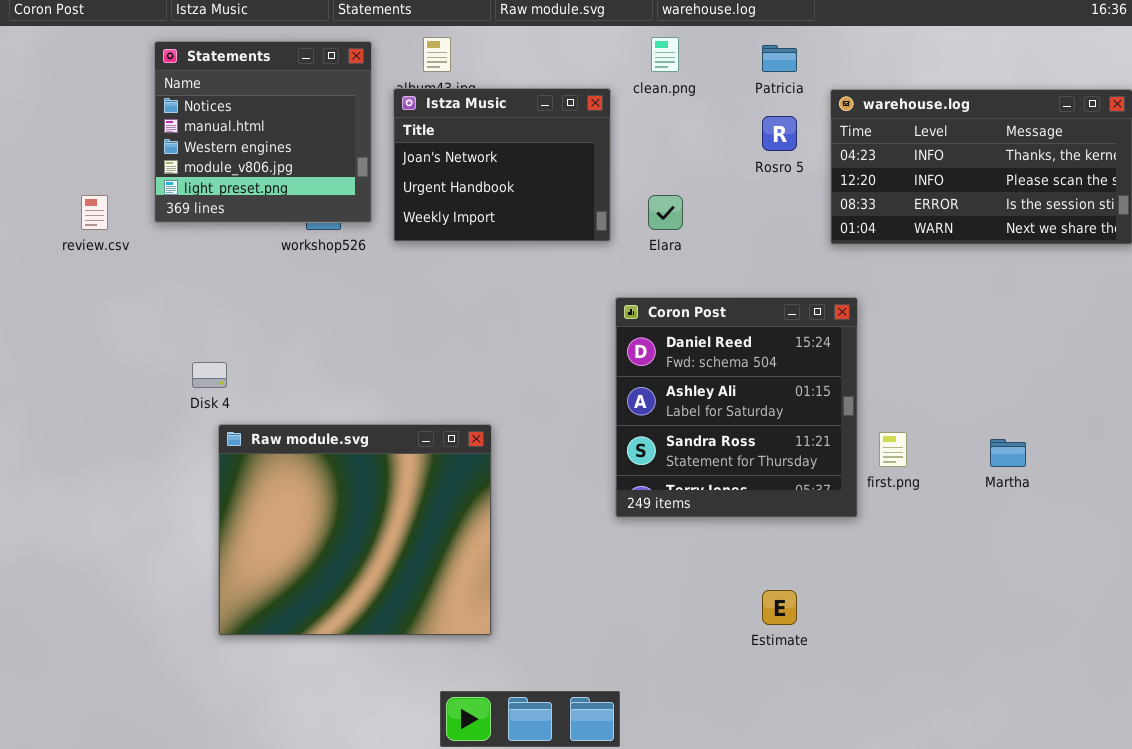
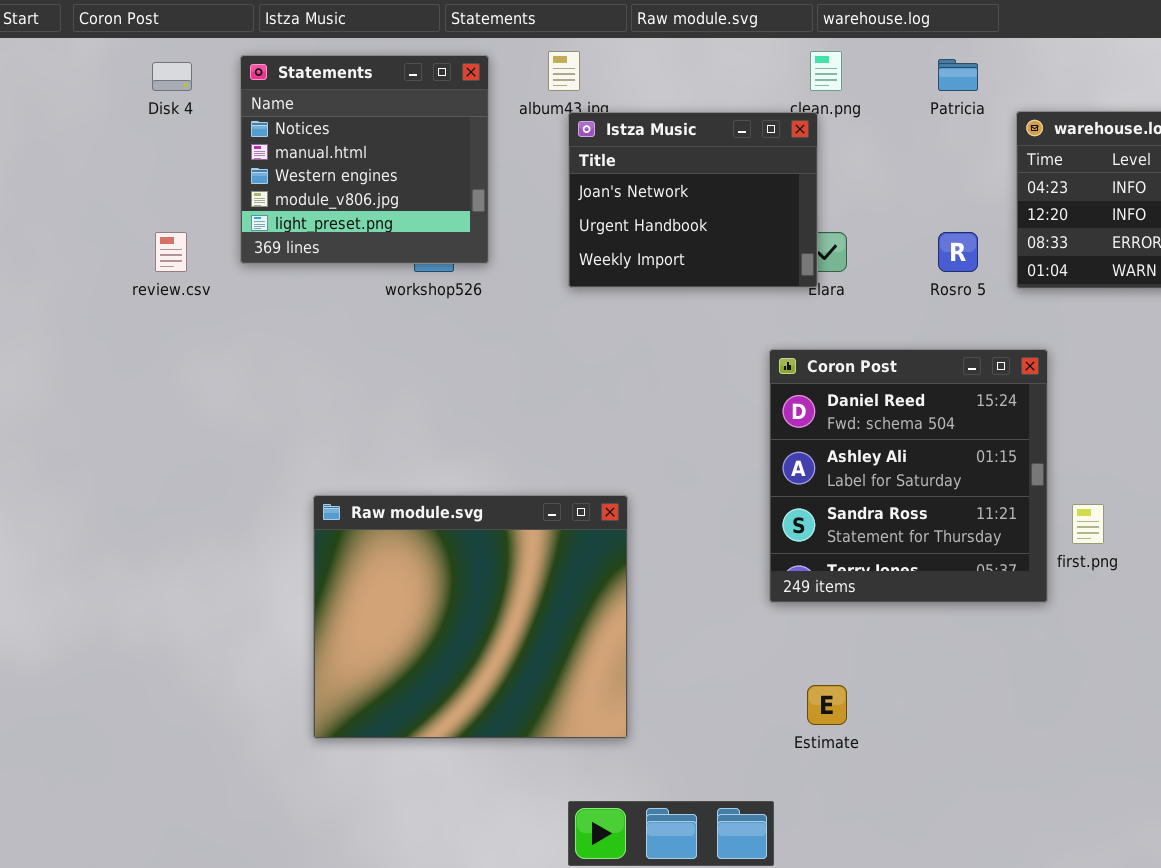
Istza Music: [393,88,611,242] -> [568,112,818,288], moved
Rosro 5: [762,116,797,151] -> [938,232,978,272], moved
Disk 4: [192,362,227,388] -> [152,62,192,91], moved
Estimate: [762,590,797,625] -> [807,685,847,725], moved

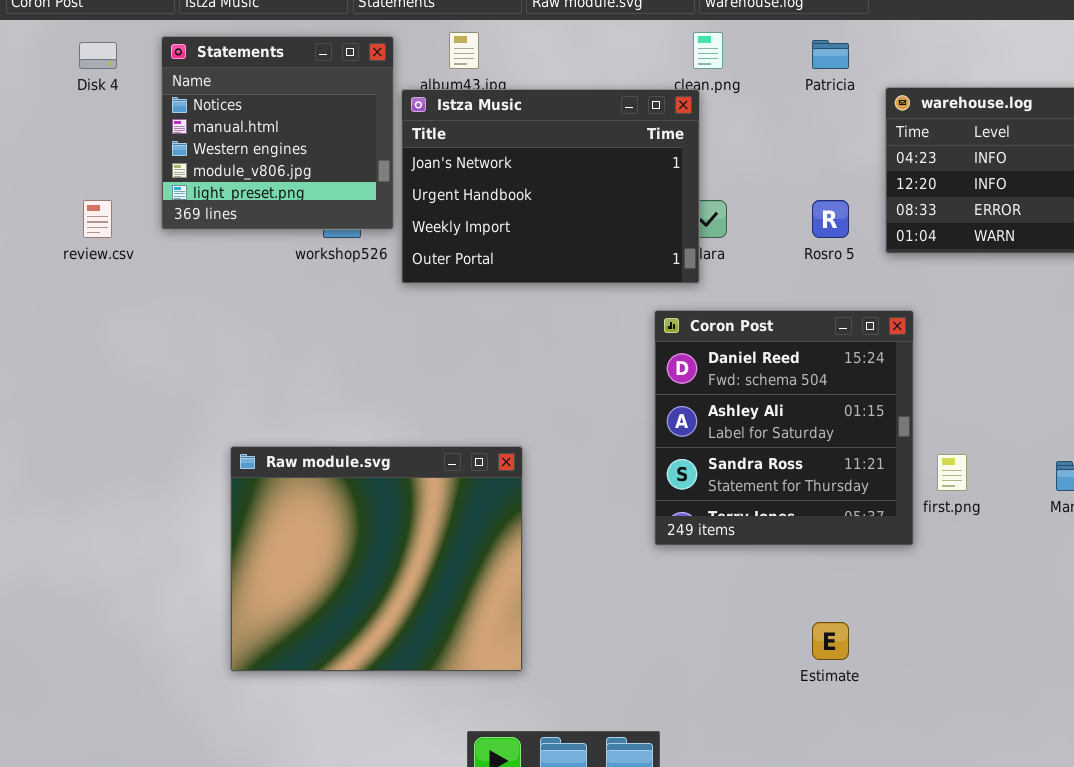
Istza Music: [568,112,818,288] -> [401,89,700,284], resized
Estimate: [807,685,847,725] -> [812,622,849,660], moved

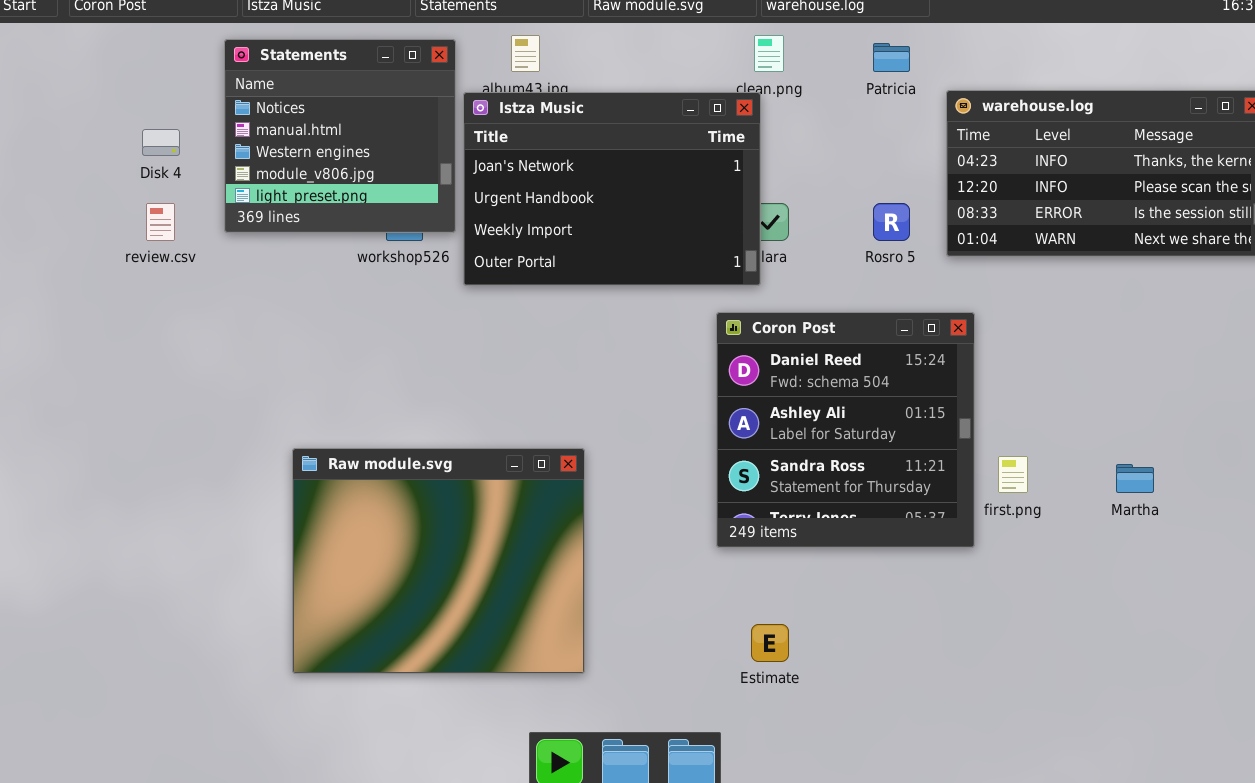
Disk 4: [79,42,117,69] -> [142,129,180,156], moved
Estimate: [812,622,849,660] -> [751,624,789,662], moved

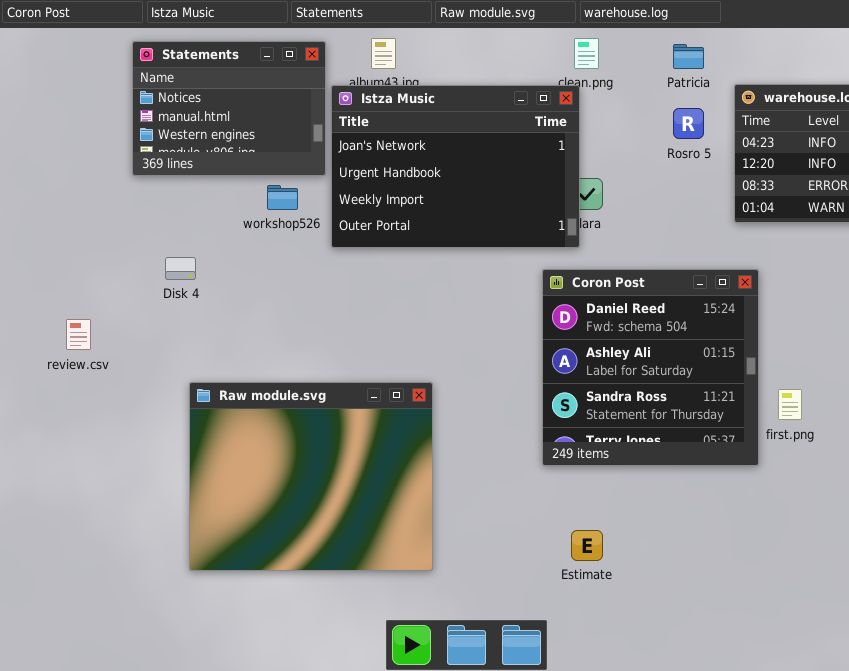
Statements: [224,39,456,233] -> [132,41,326,176], resized
Disk 4: [142,129,180,156] -> [165,257,196,280], moved
review.csv: [146,203,175,241] -> [66,319,91,350], moved
Rosro 5: [873,203,910,241] -> [673,108,704,139], moved

